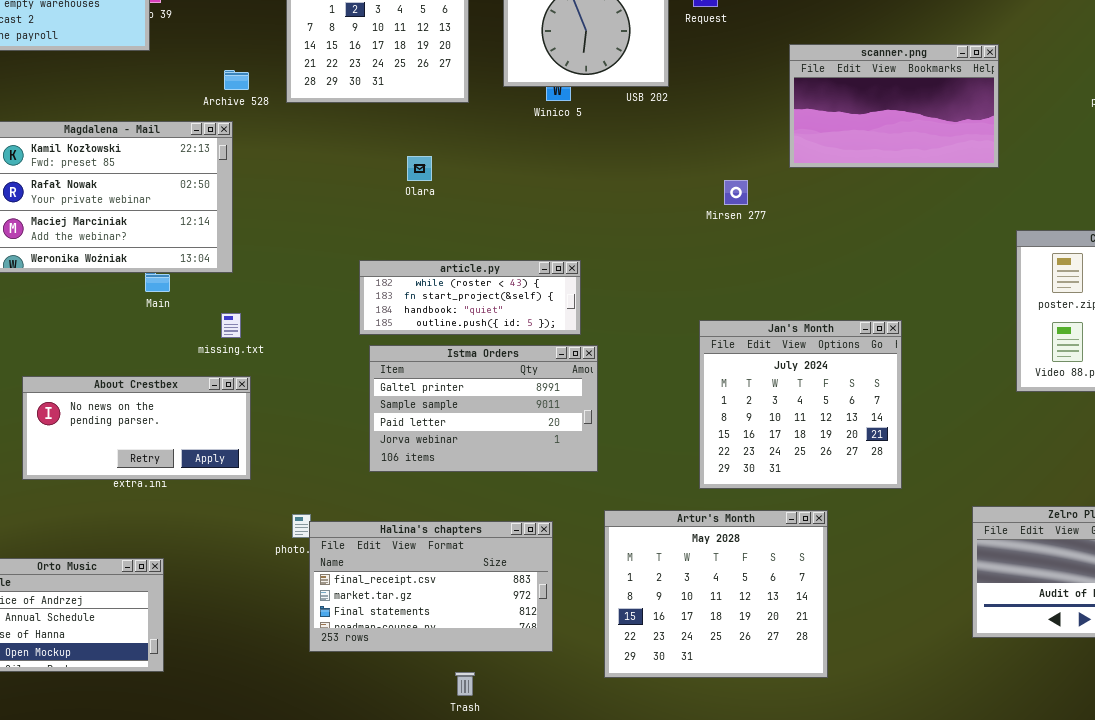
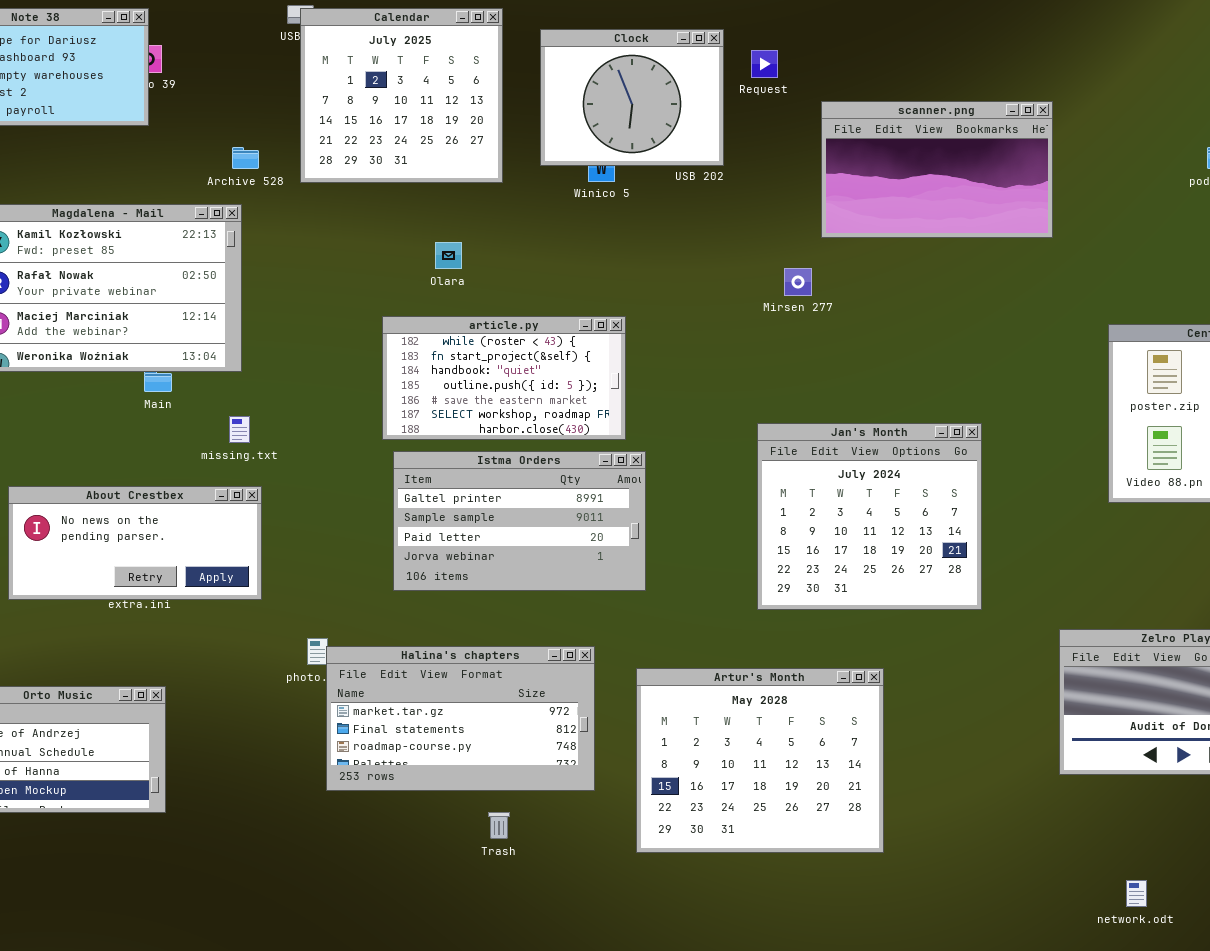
scanner.png: [789,44,999,168] -> [821,101,1053,238], moved
article.py: [359,260,581,335] -> [382,316,626,440], resized
Artur's Month: [604,510,828,678] -> [636,668,884,853], moved
Halina's chapters: [309,521,553,652] -> [326,646,595,791], scrolled down 1 row

